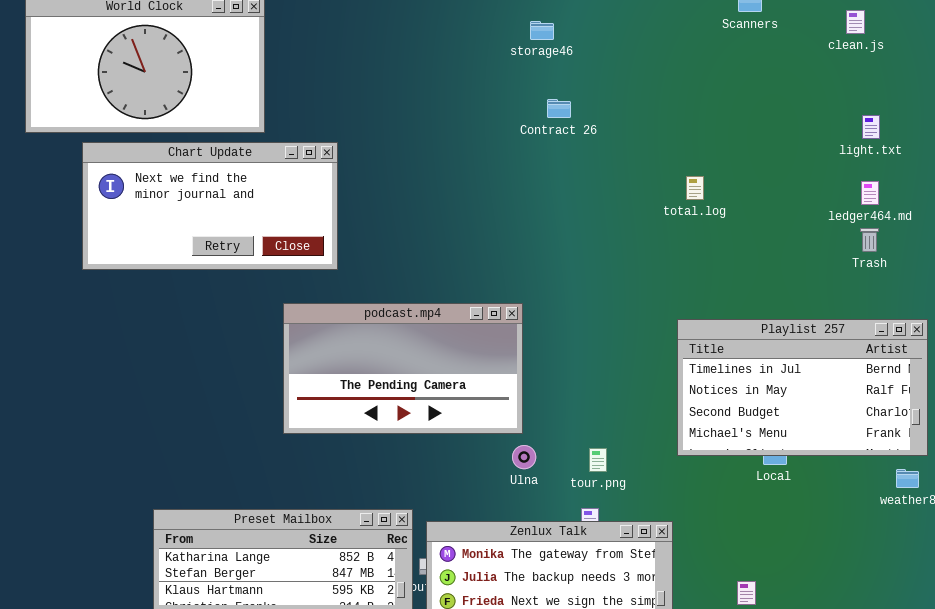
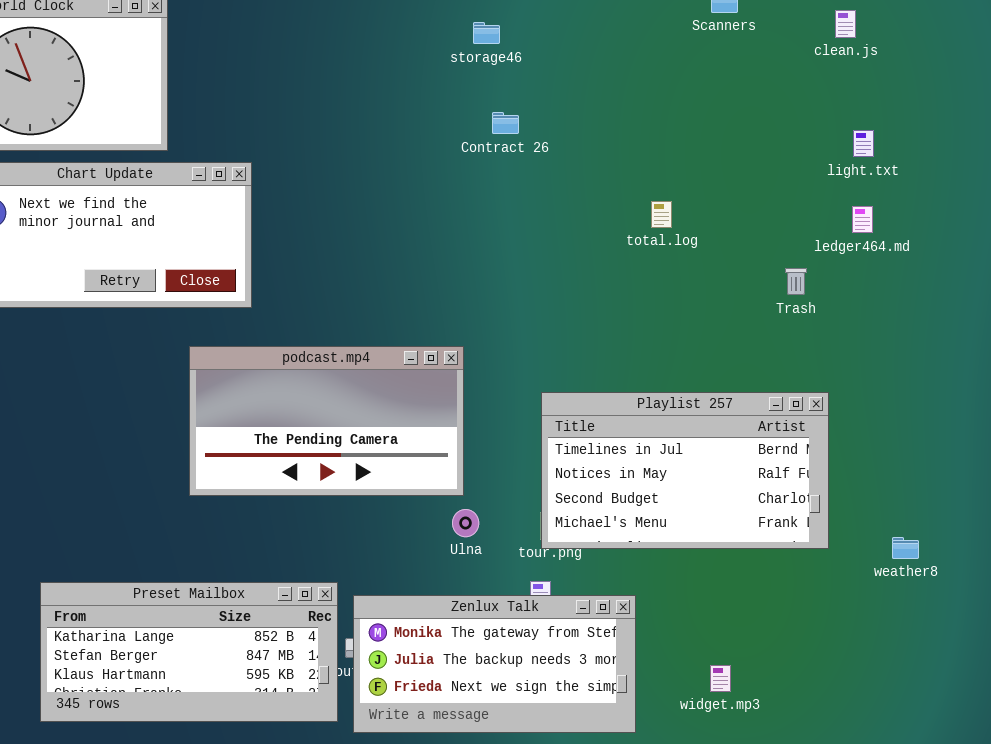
Trash: [860,228,879,252] -> [785,268,807,295], moved
Playlist 257: [677,319,928,456] -> [541,392,829,549], moved

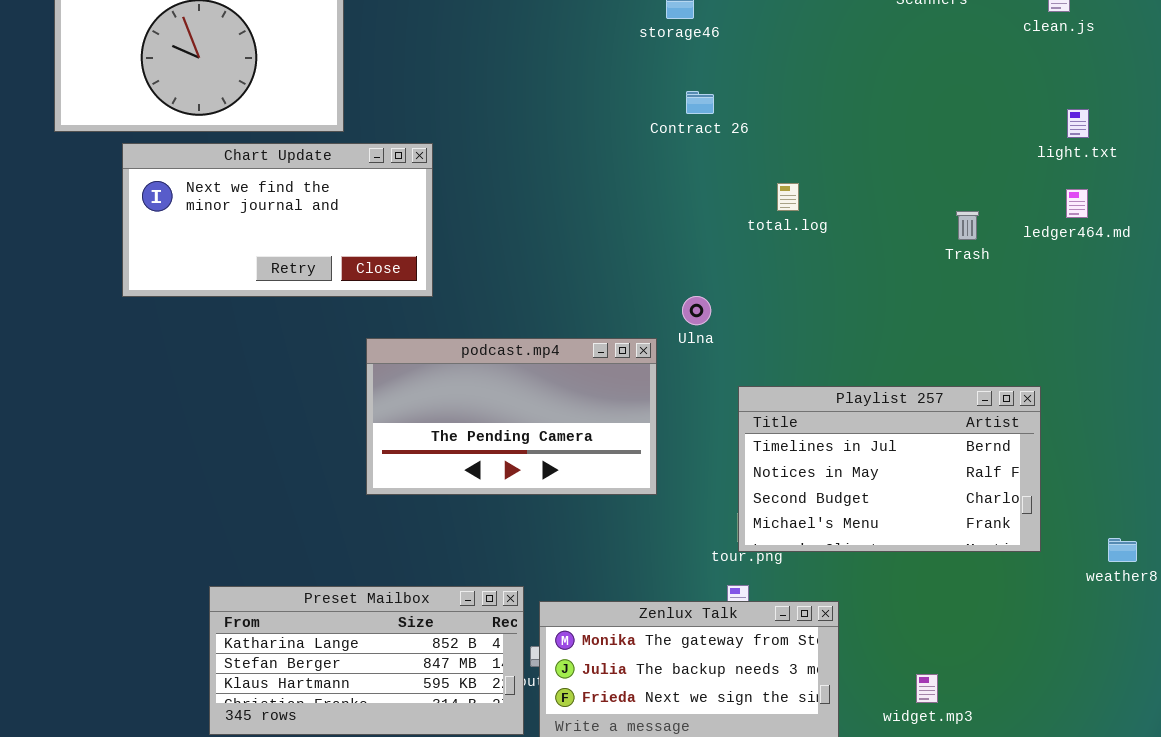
total.log: [651,201,672,228] -> [777,183,799,211], moved
Trash: [785,268,807,295] -> [956,211,979,240], moved
Ulna: [452,509,479,537] -> [682,296,711,325], moved

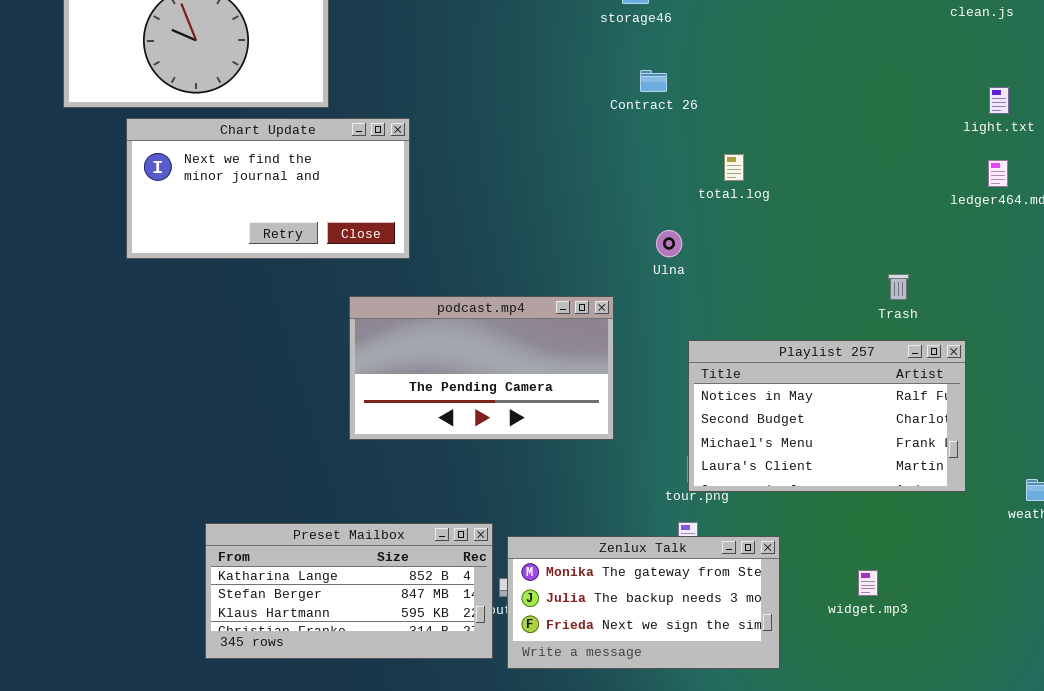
Trash: [956,211,979,240] -> [888,274,909,300], moved
Ulna: [682,296,711,325] -> [656,230,682,257], moved
Playlist 257: [738,386,1041,552] -> [688,340,966,492], scrolled down 1 row
widget.mp3: [916,674,938,703] -> [858,570,878,596], moved

